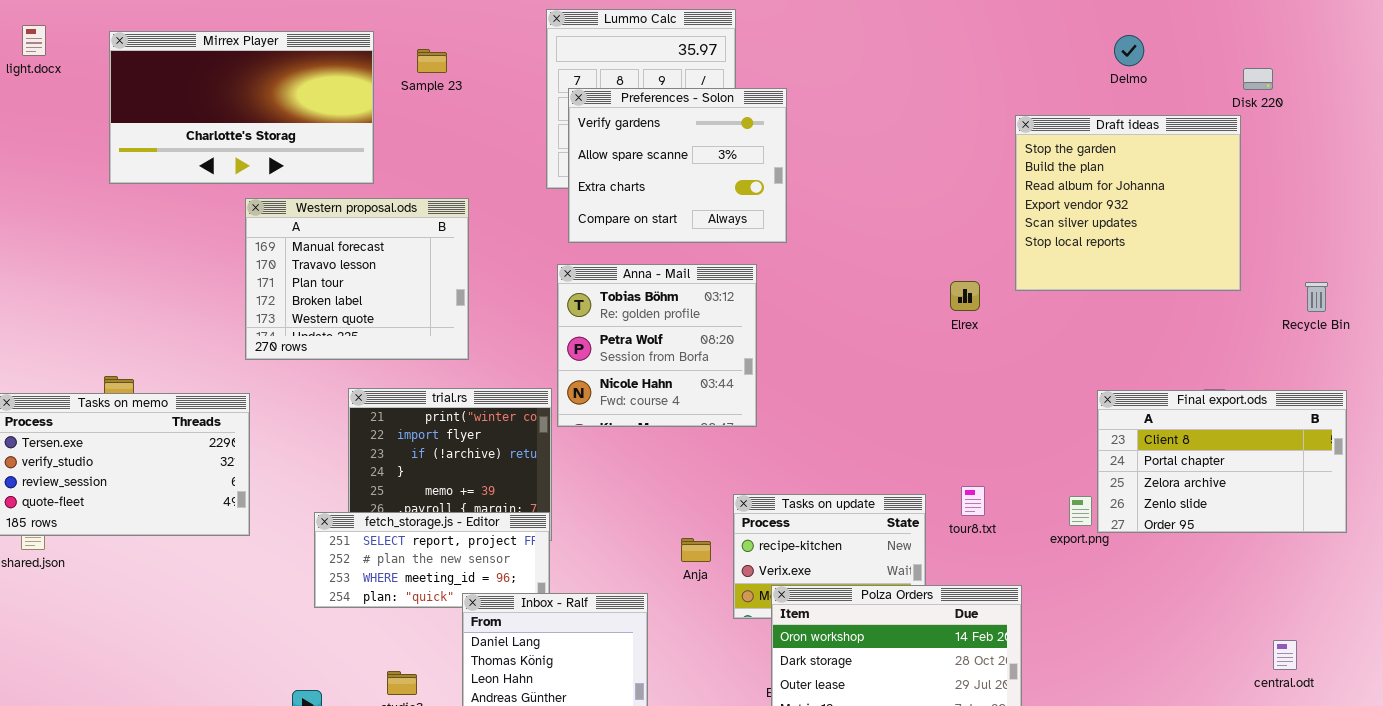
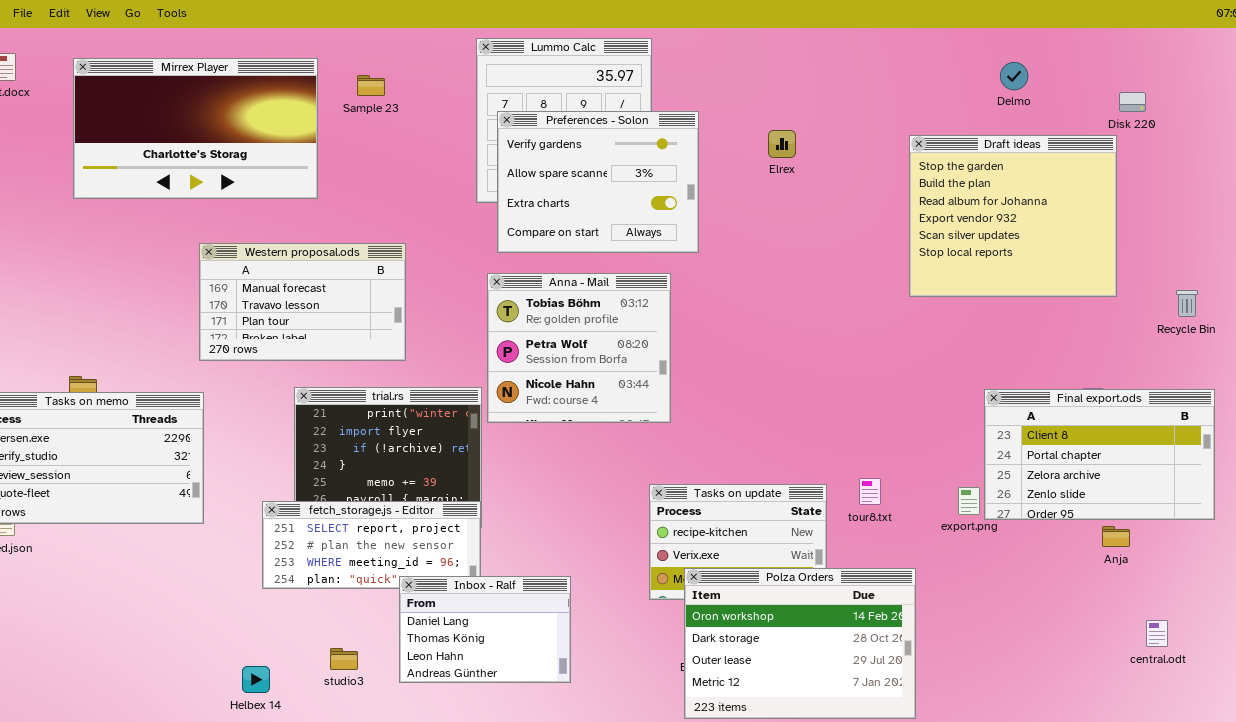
Western proposal.ods: [245,198,469,360] -> [199,243,406,361], resized
Elrex: [950,281,980,311] -> [768,130,796,158], moved
Anja: [681,538,711,562] -> [1102,526,1130,547], moved

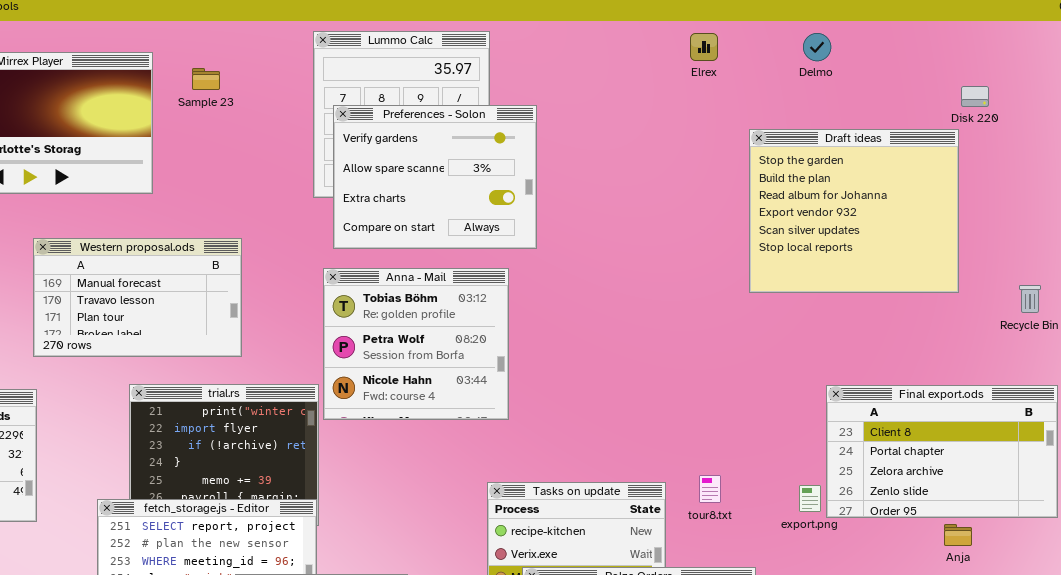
Delmo: [1000,62,1028,90] -> [803,33,831,61], moved
Elrex: [768,130,796,158] -> [690,33,718,61], moved

